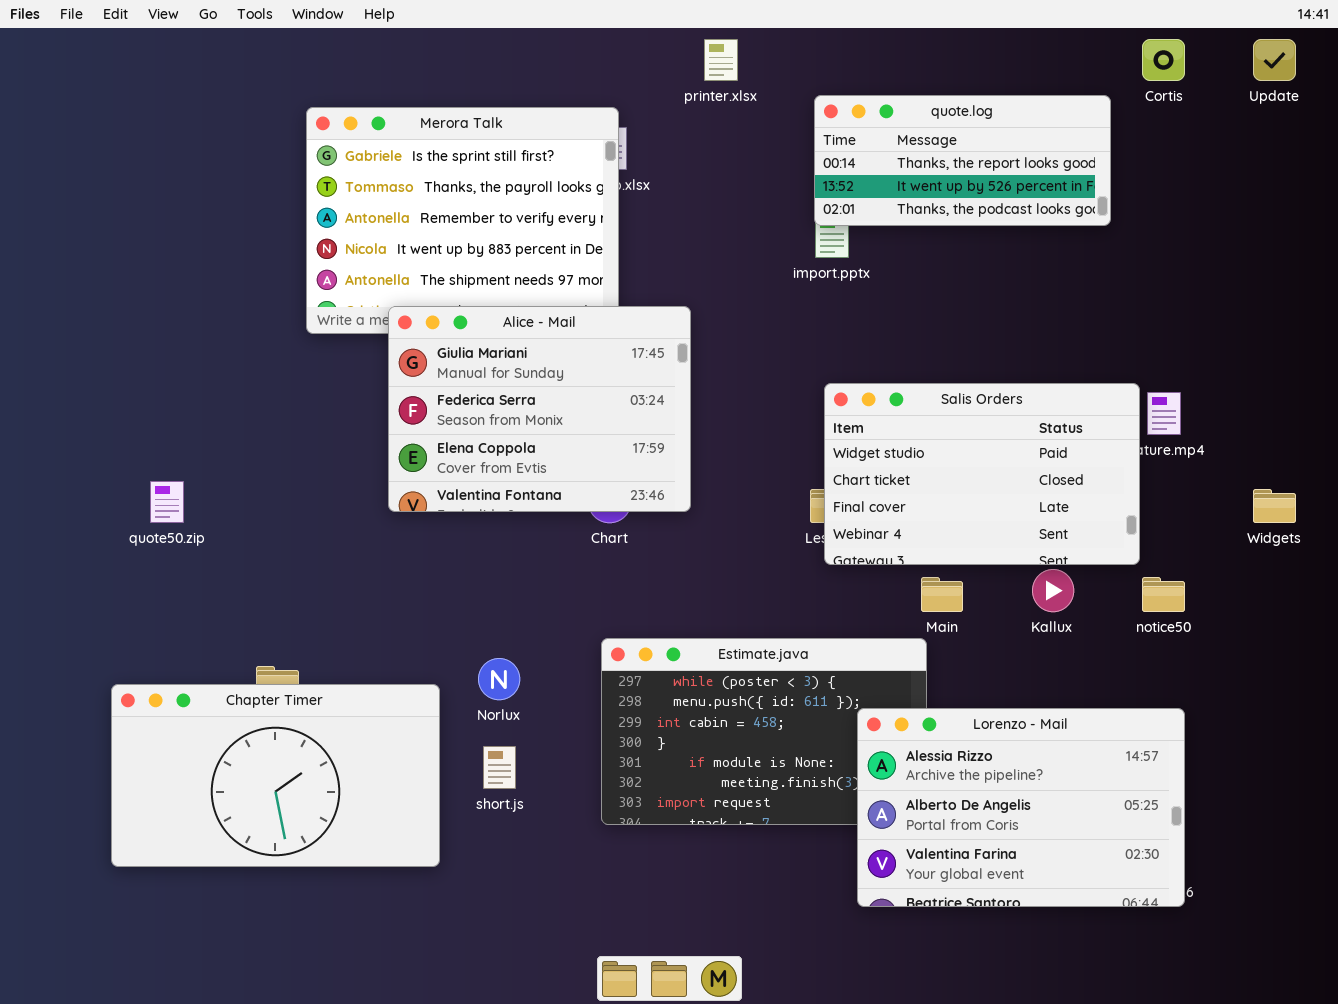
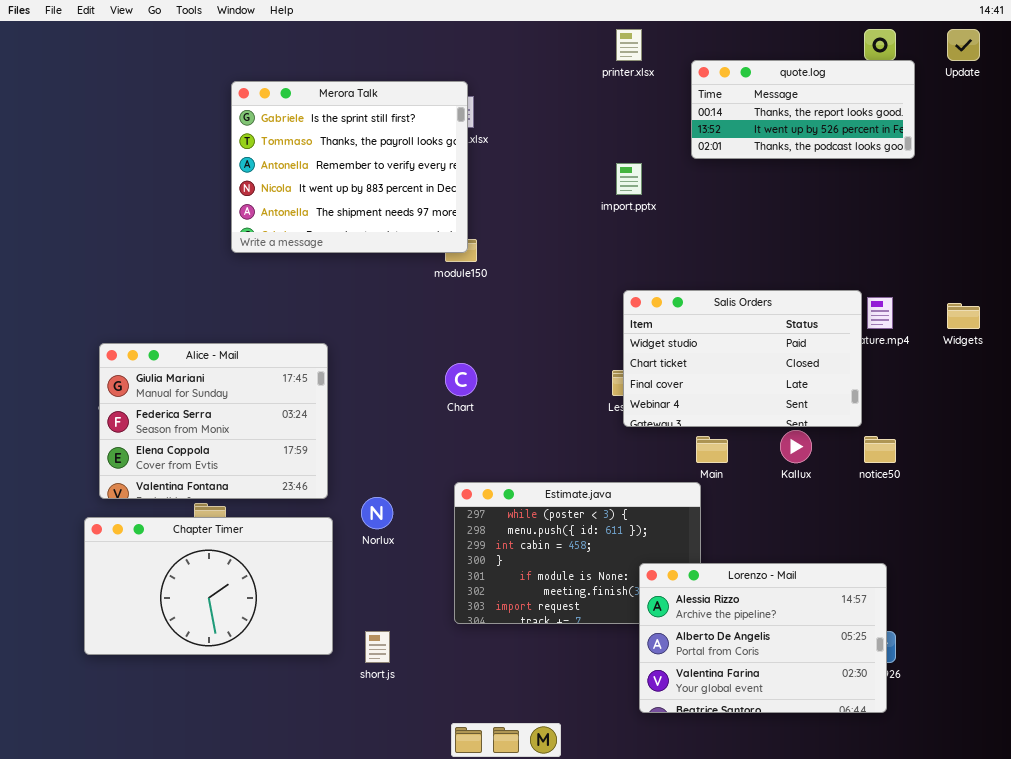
printer.xlsx: [704,39,738,81] -> [616,29,642,61], moved
quote.log: [814,95,1111,226] -> [691,60,915,159], moved
Alice - Mail: [388,306,691,512] -> [99,343,328,499], moved
Widgets: [1253,489,1296,523] -> [947,303,980,329], moved
Lorenzo - Mail: [857,708,1185,907] -> [639,563,887,713], moved
short.js: [483,746,516,789] -> [365,631,390,663], moved

